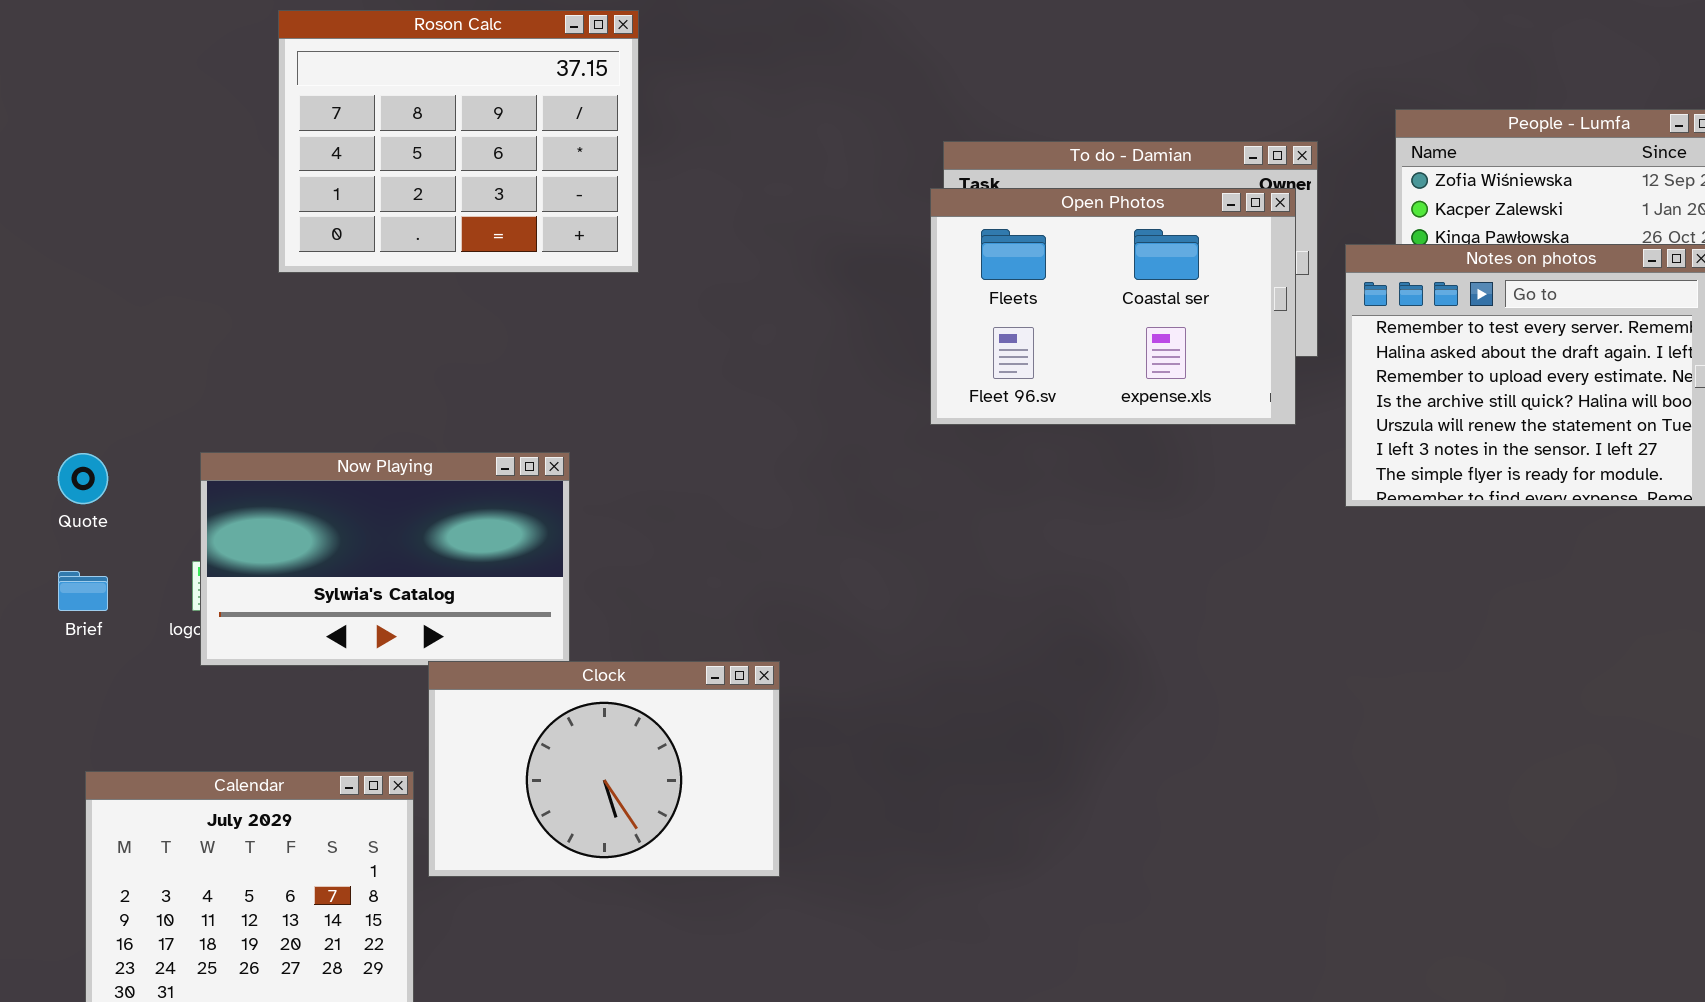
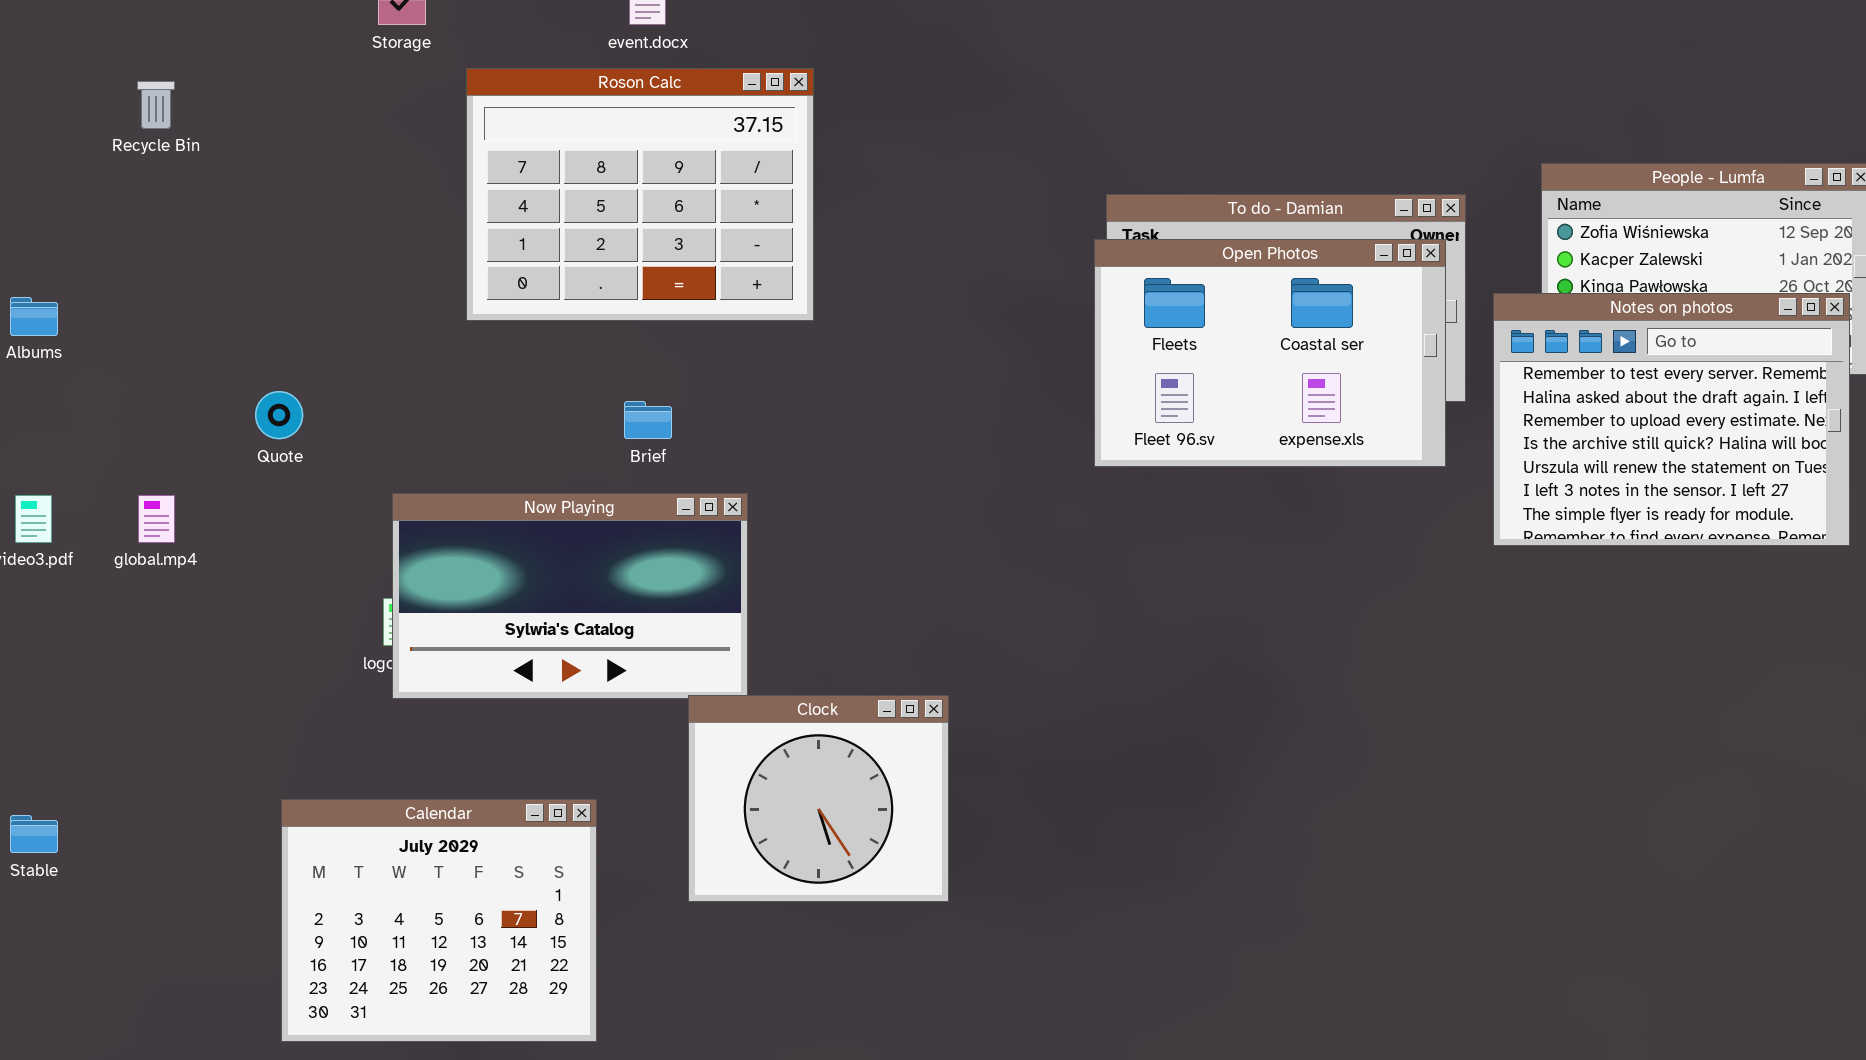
Quote: [58,453,108,504] -> [255,391,303,439], moved
Brief: [58,571,108,611] -> [624,401,672,439], moved
Clock: [428,661,780,877] -> [688,695,949,902], resized

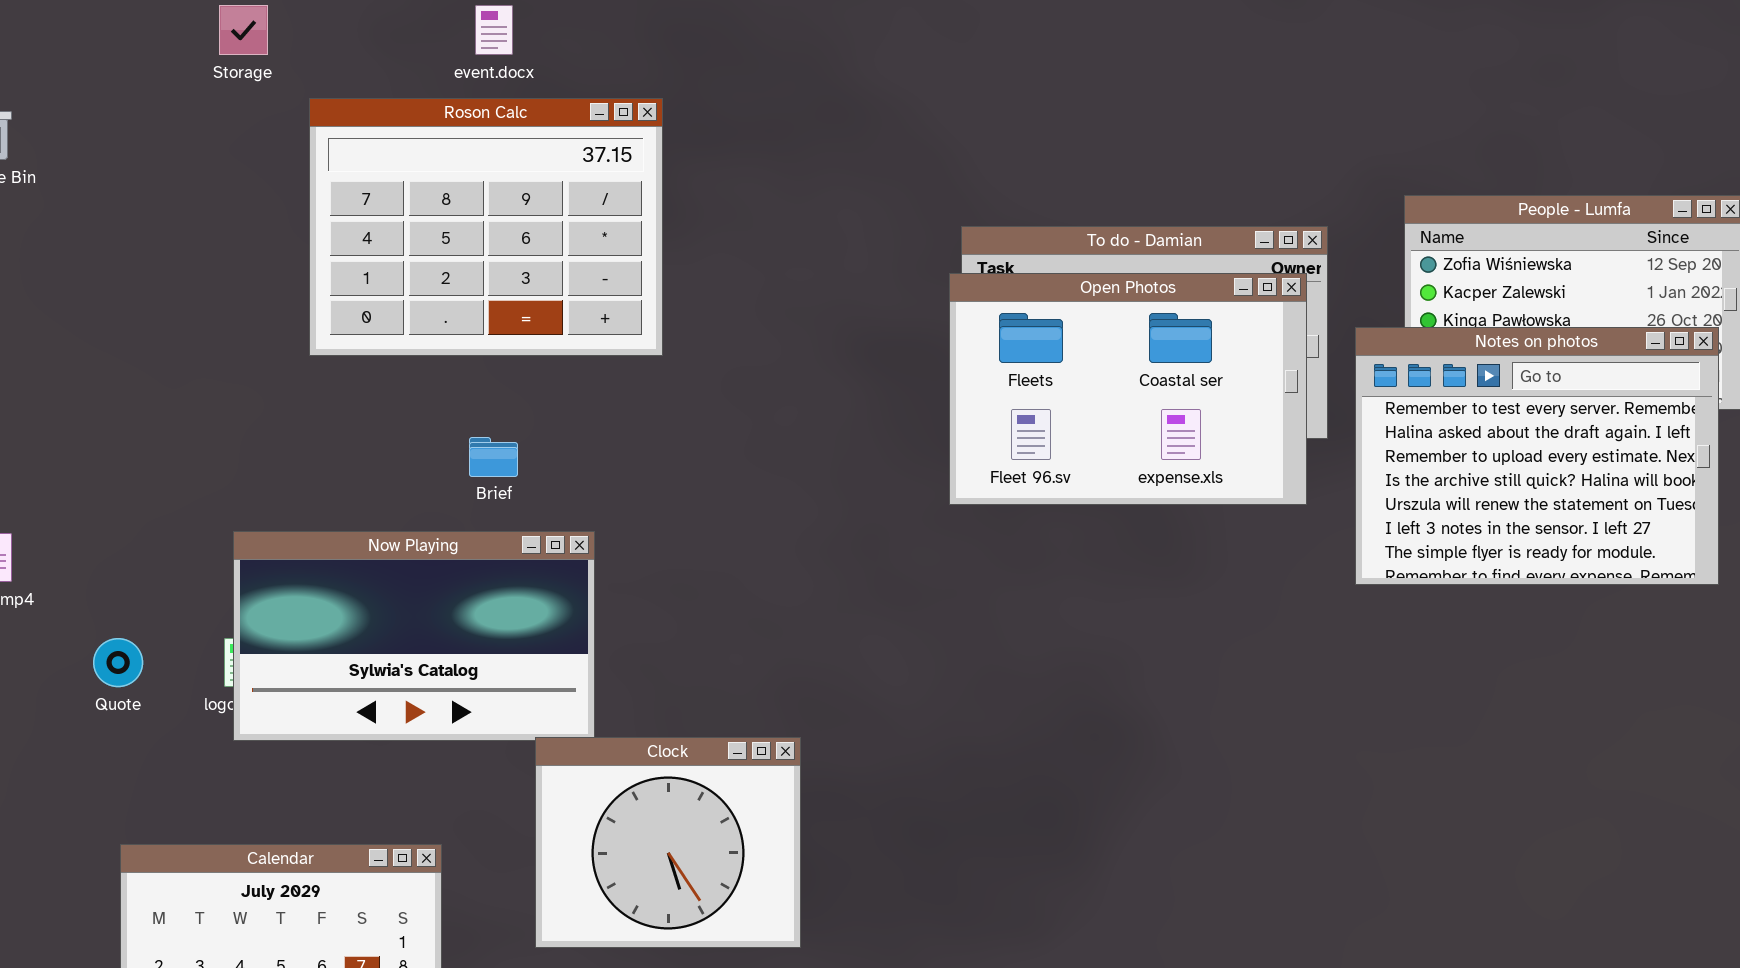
Quote: [255,391,303,439] -> [93,638,143,687], moved

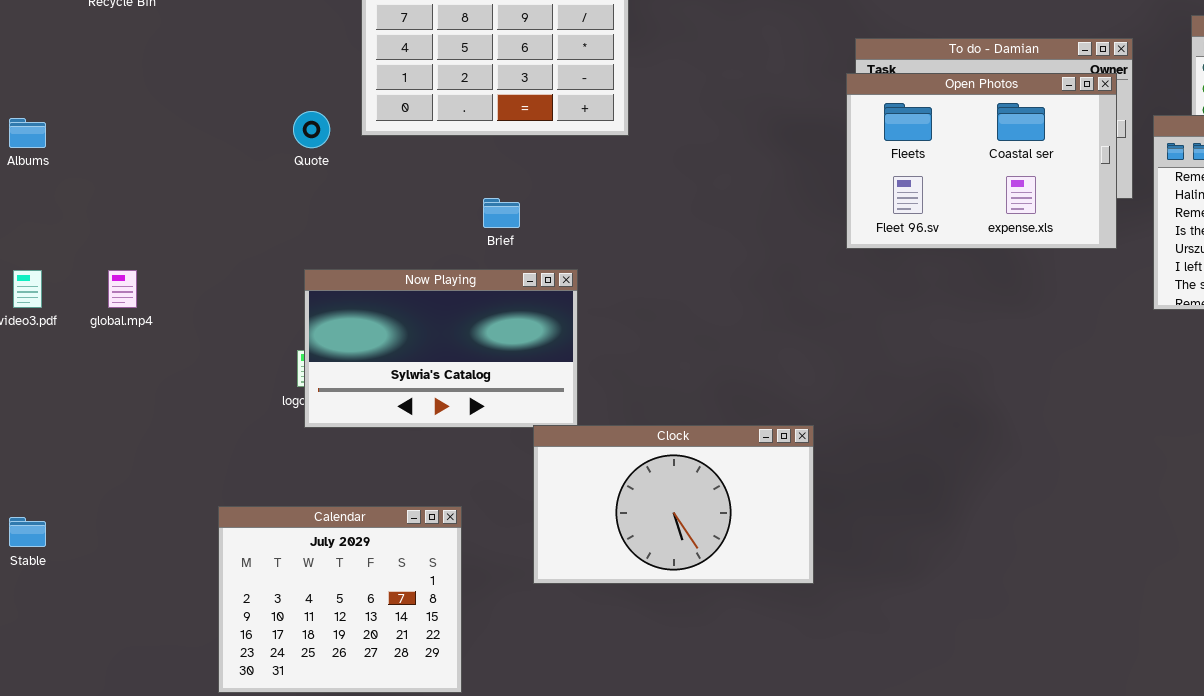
Quote: [93,638,143,687] -> [293,111,330,148], moved
Clock: [535,737,801,948] -> [533,425,814,584], resized

